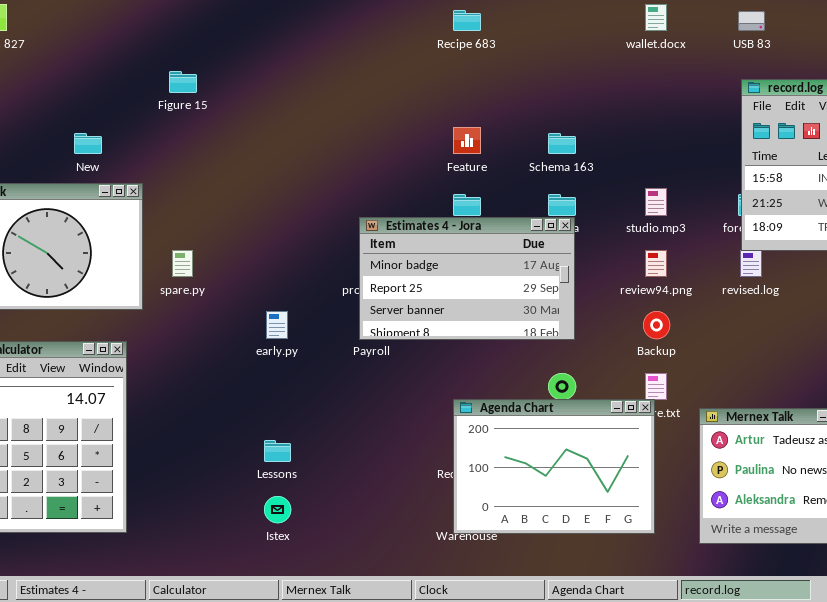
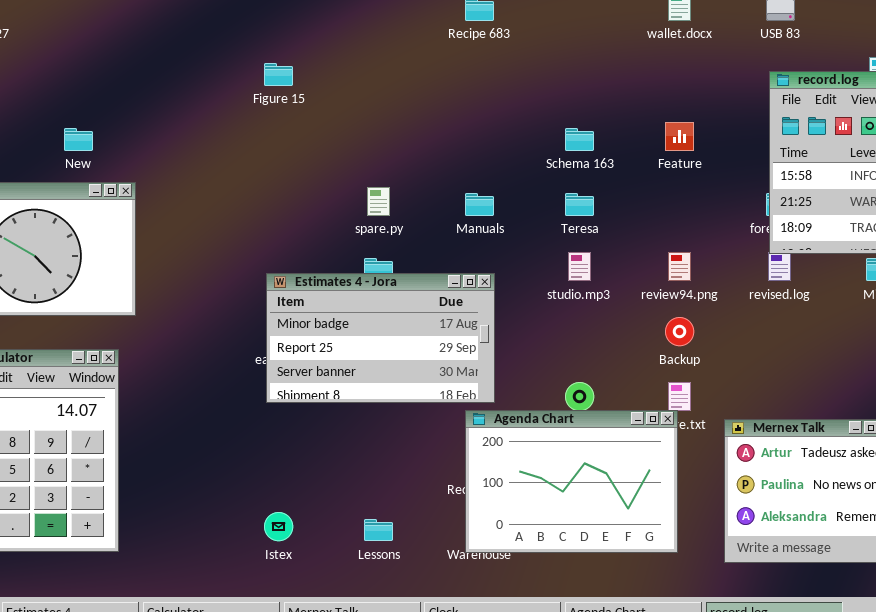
Figure 15: [169,71,197,93] -> [264,63,293,86], moved
Feature: [453,127,481,154] -> [665,122,694,151], moved
studio.mp3: [645,188,667,216] -> [568,252,591,281], moved
Estimates 4 - Jora: [359,217,575,340] -> [266,273,495,403], moved
spare.py: [172,250,193,277] -> [367,187,390,216], moved
Lessons: [264,440,291,462] -> [364,519,393,541], moved

